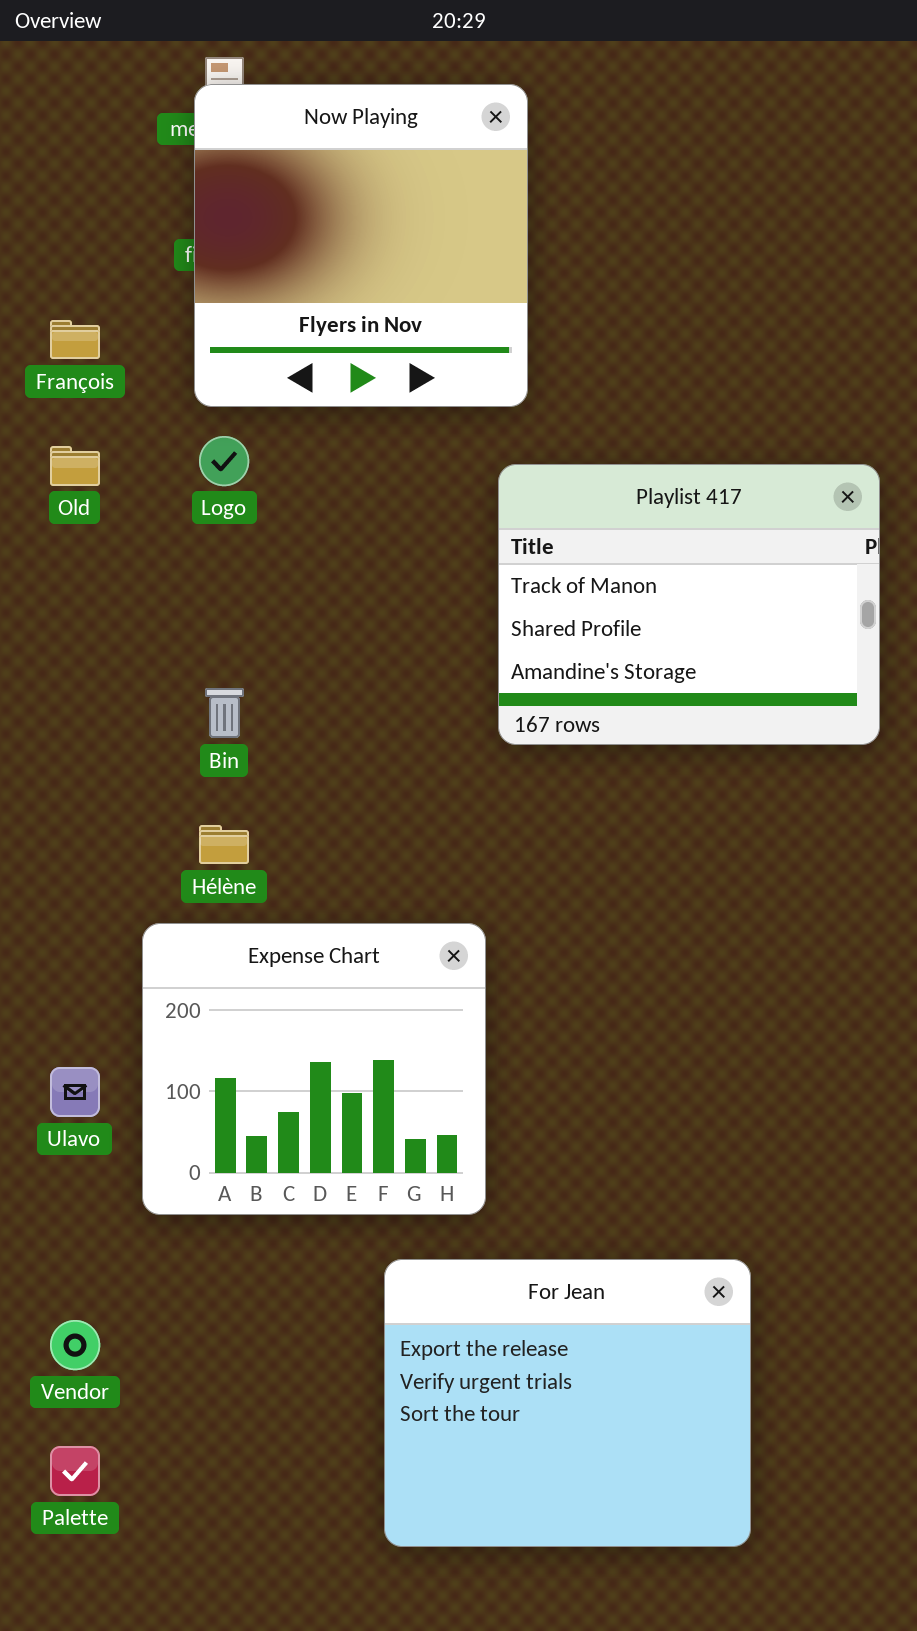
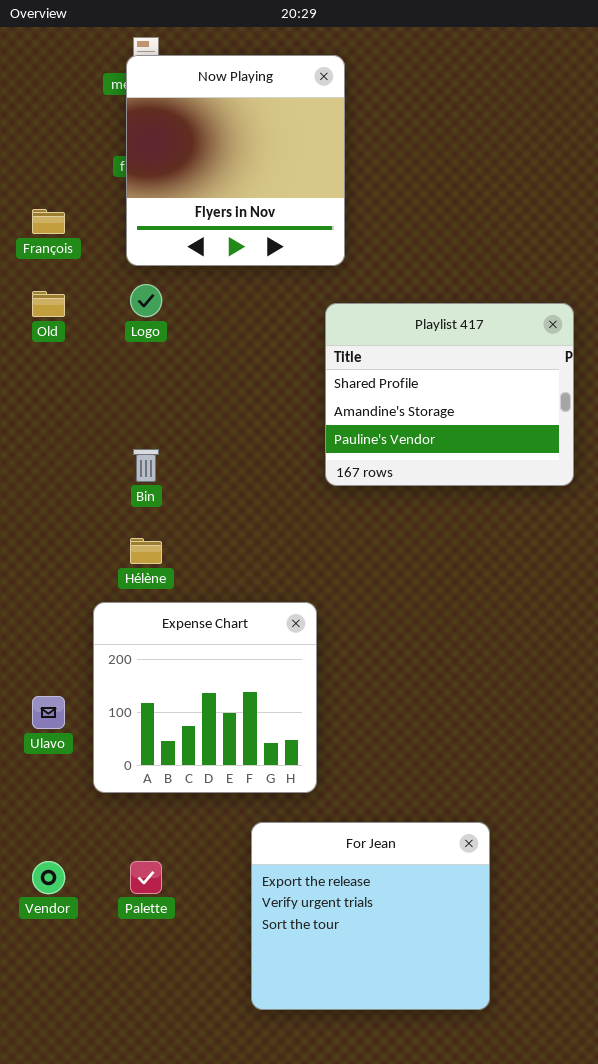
Playlist 417: [498,464,880,745] -> [325,303,574,486], scrolled down 1 row
Palette: [50,1446,100,1496] -> [130,861,162,894], moved

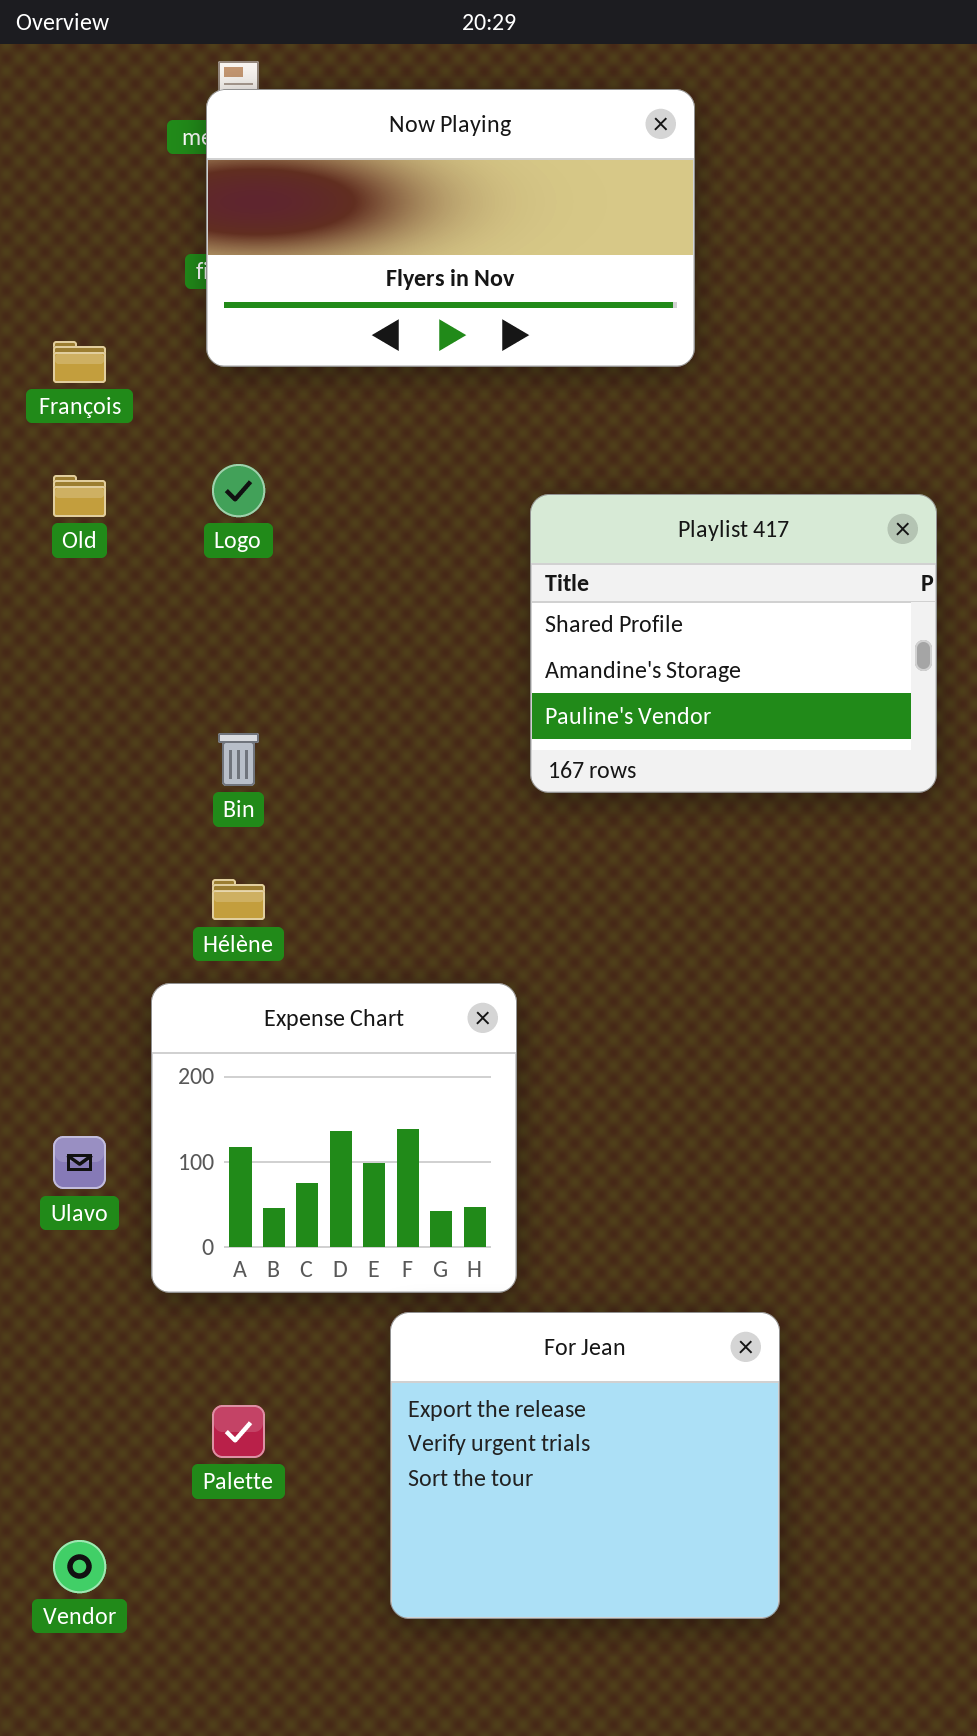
Now Playing: [126,55,345,266] -> [206,89,695,367], resized
For Jean: [251,822,490,1010] -> [390,1312,780,1619], moved
Vendor: [32,861,65,894] -> [53,1540,106,1593], moved

